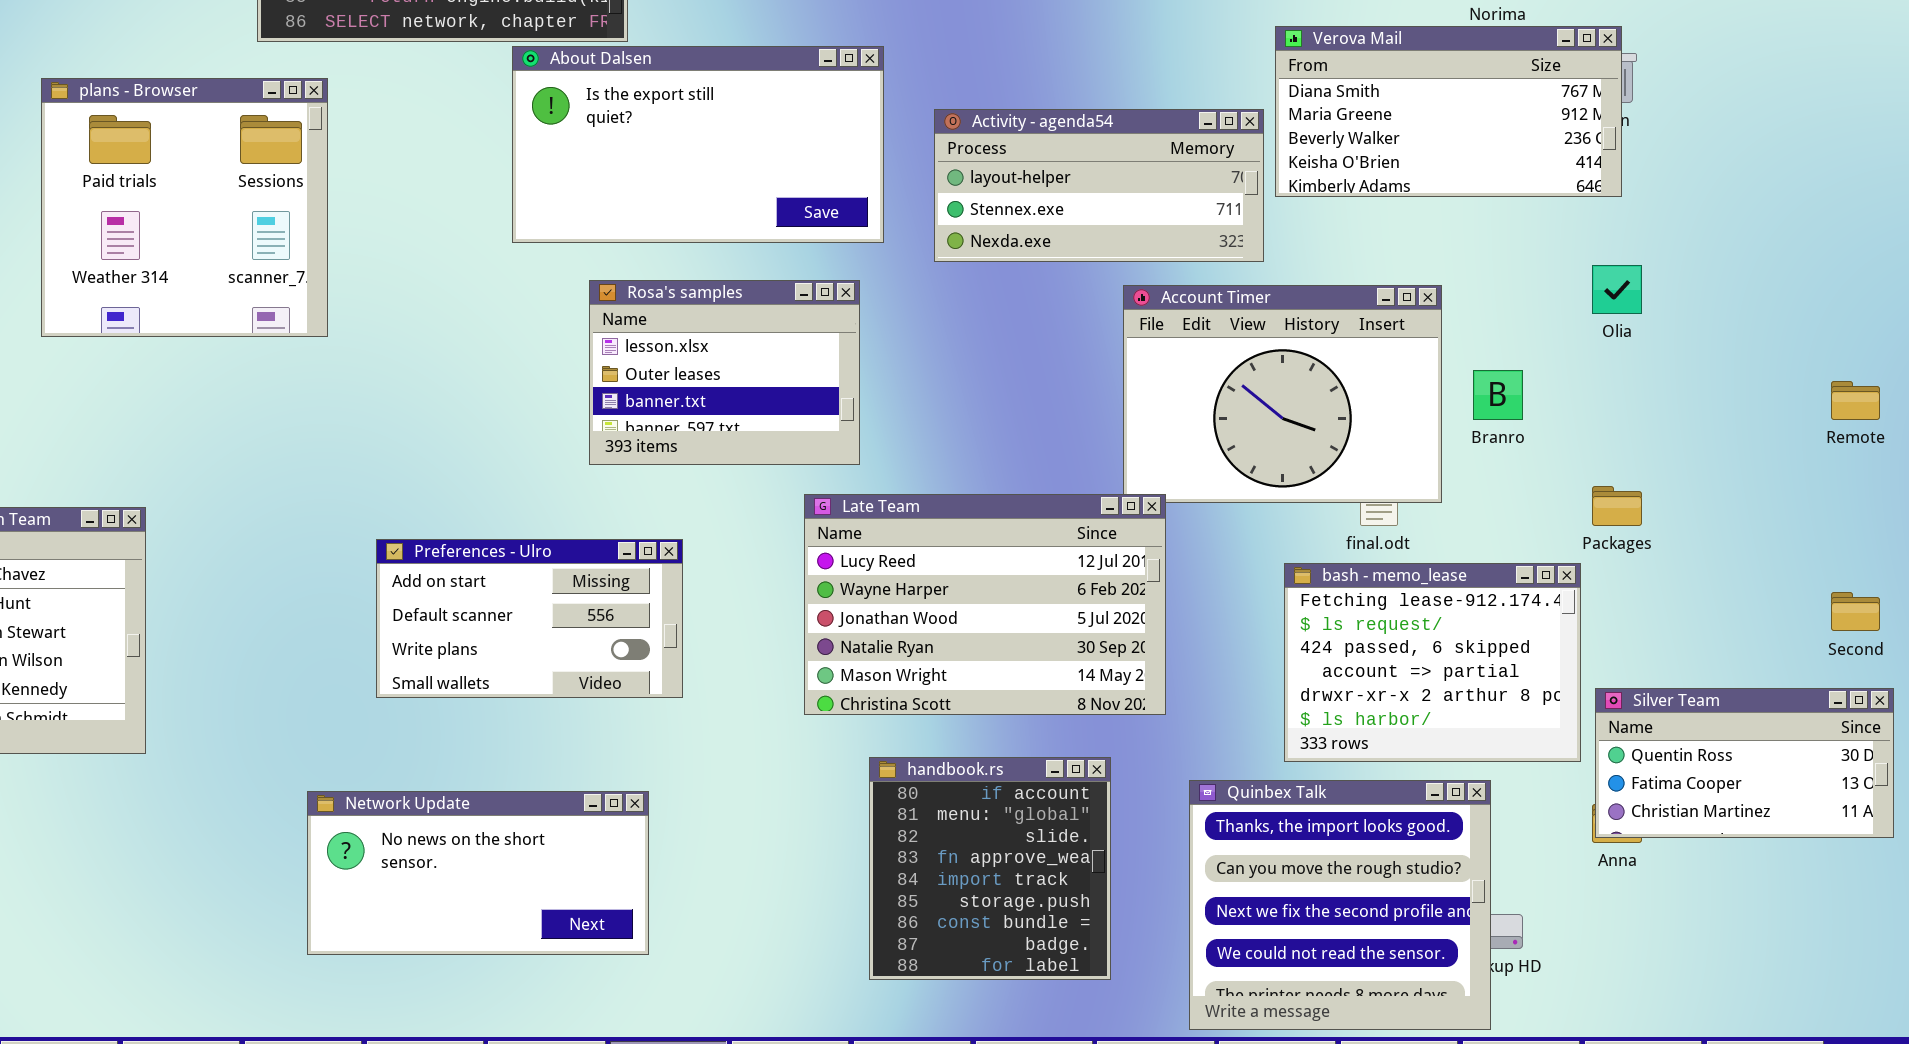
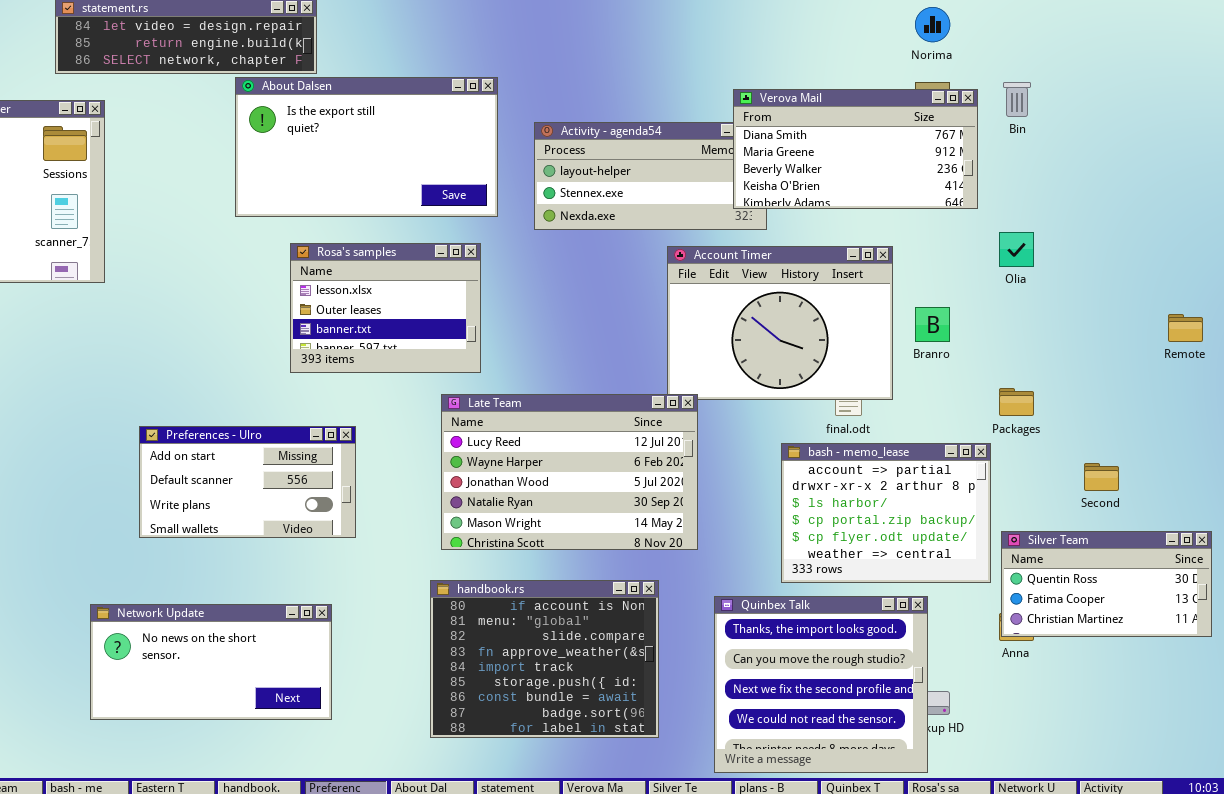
Verova Mail: [1275,26,1622,197] -> [733,89,978,209], moved
bash - memo_lease: [1284,563,1581,762] -> [781,443,991,583], scrolled down 3 rows
Second: [1831,592,1880,631] -> [1084,463,1119,491], moved
handbook.rs: [869,757,1111,980] -> [430,580,659,738], resized

